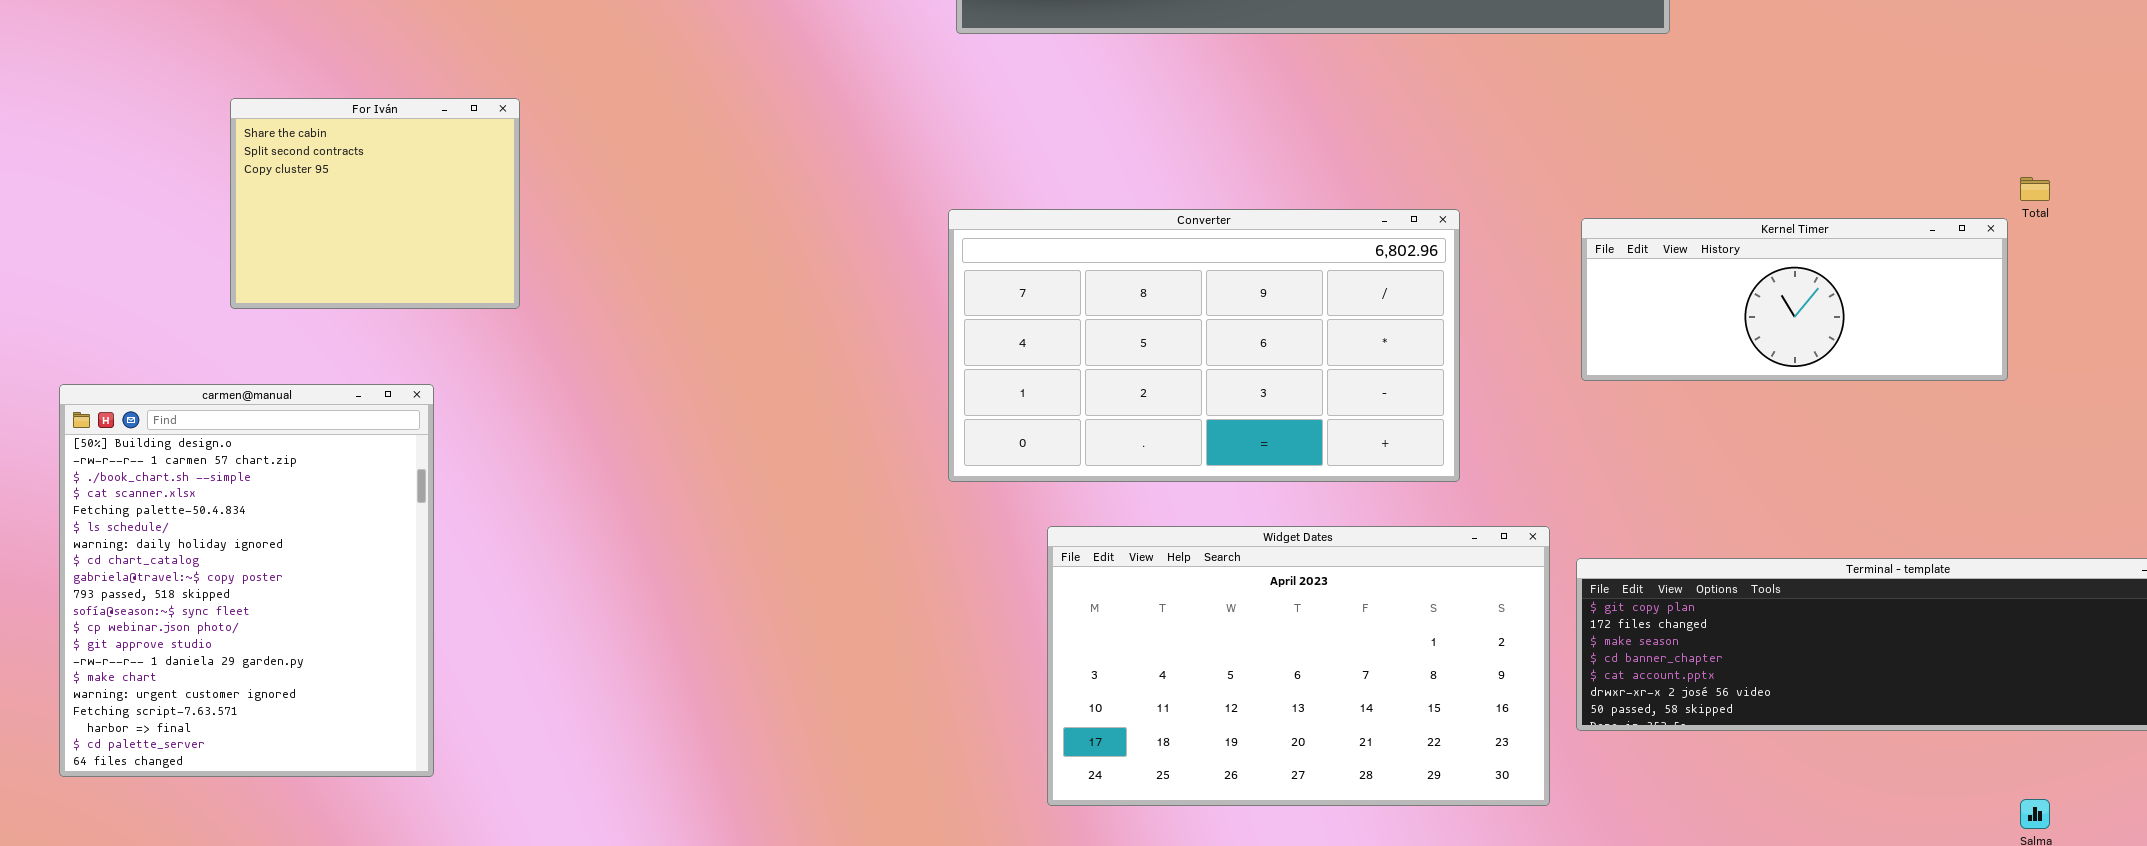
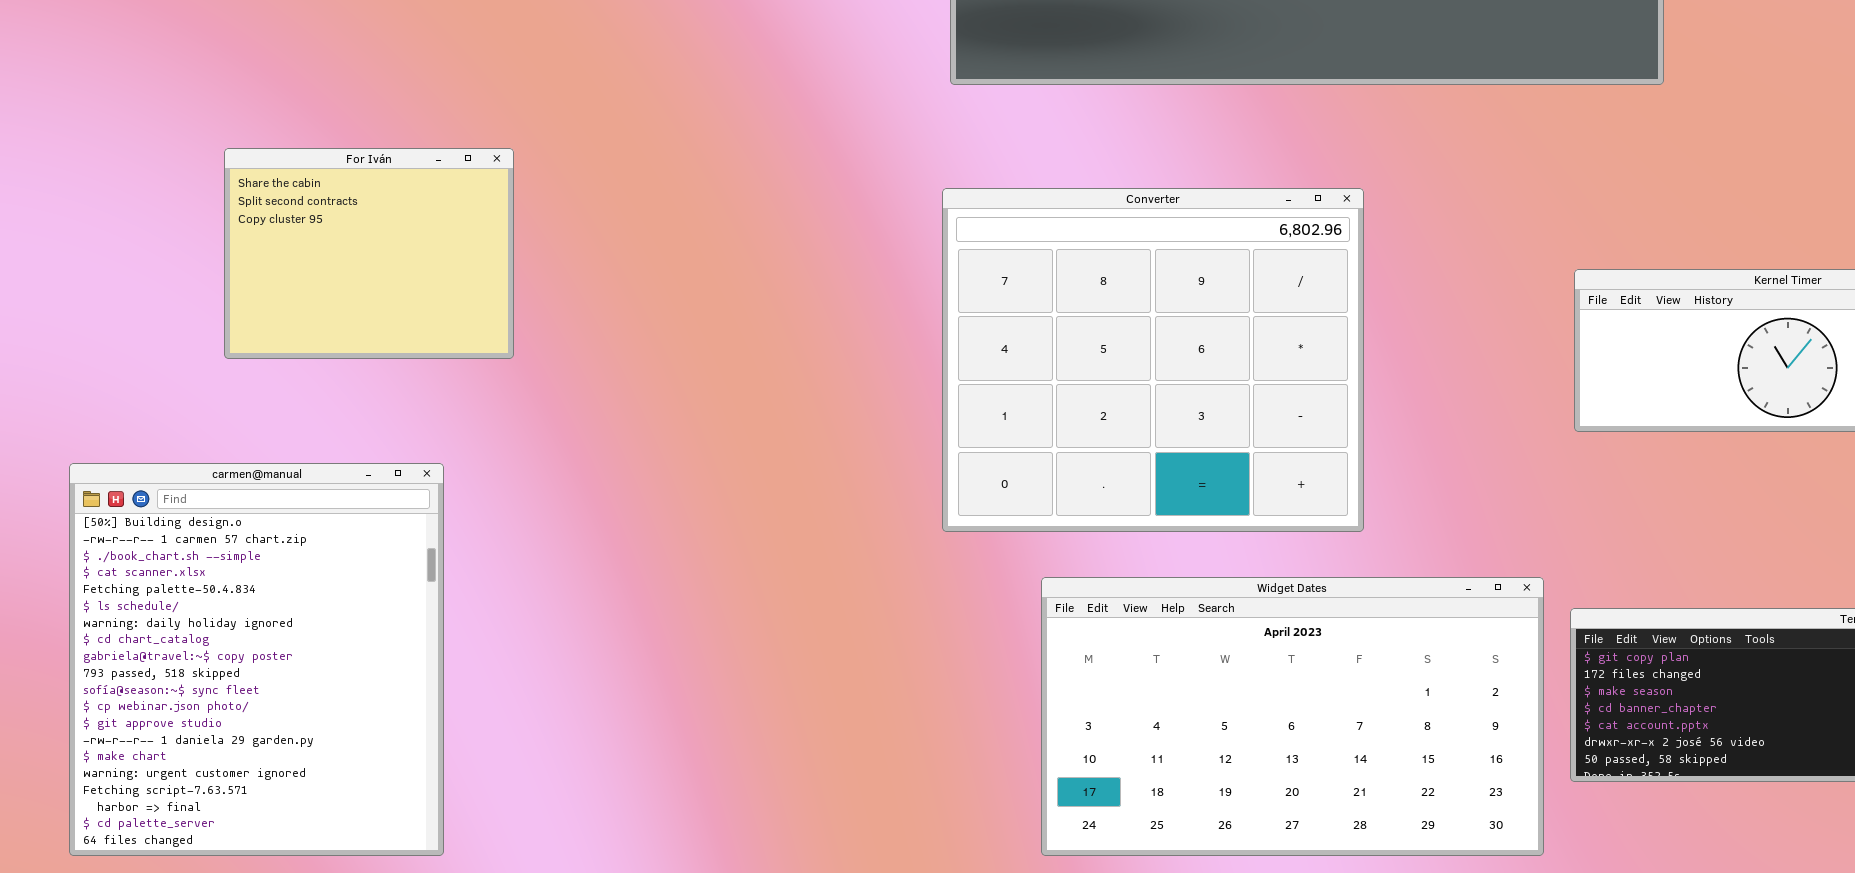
Converter: [948,209,1460,482] -> [942,188,1364,532], resized
carmen@manual: [59,384,434,777] -> [69,463,444,856], moved

